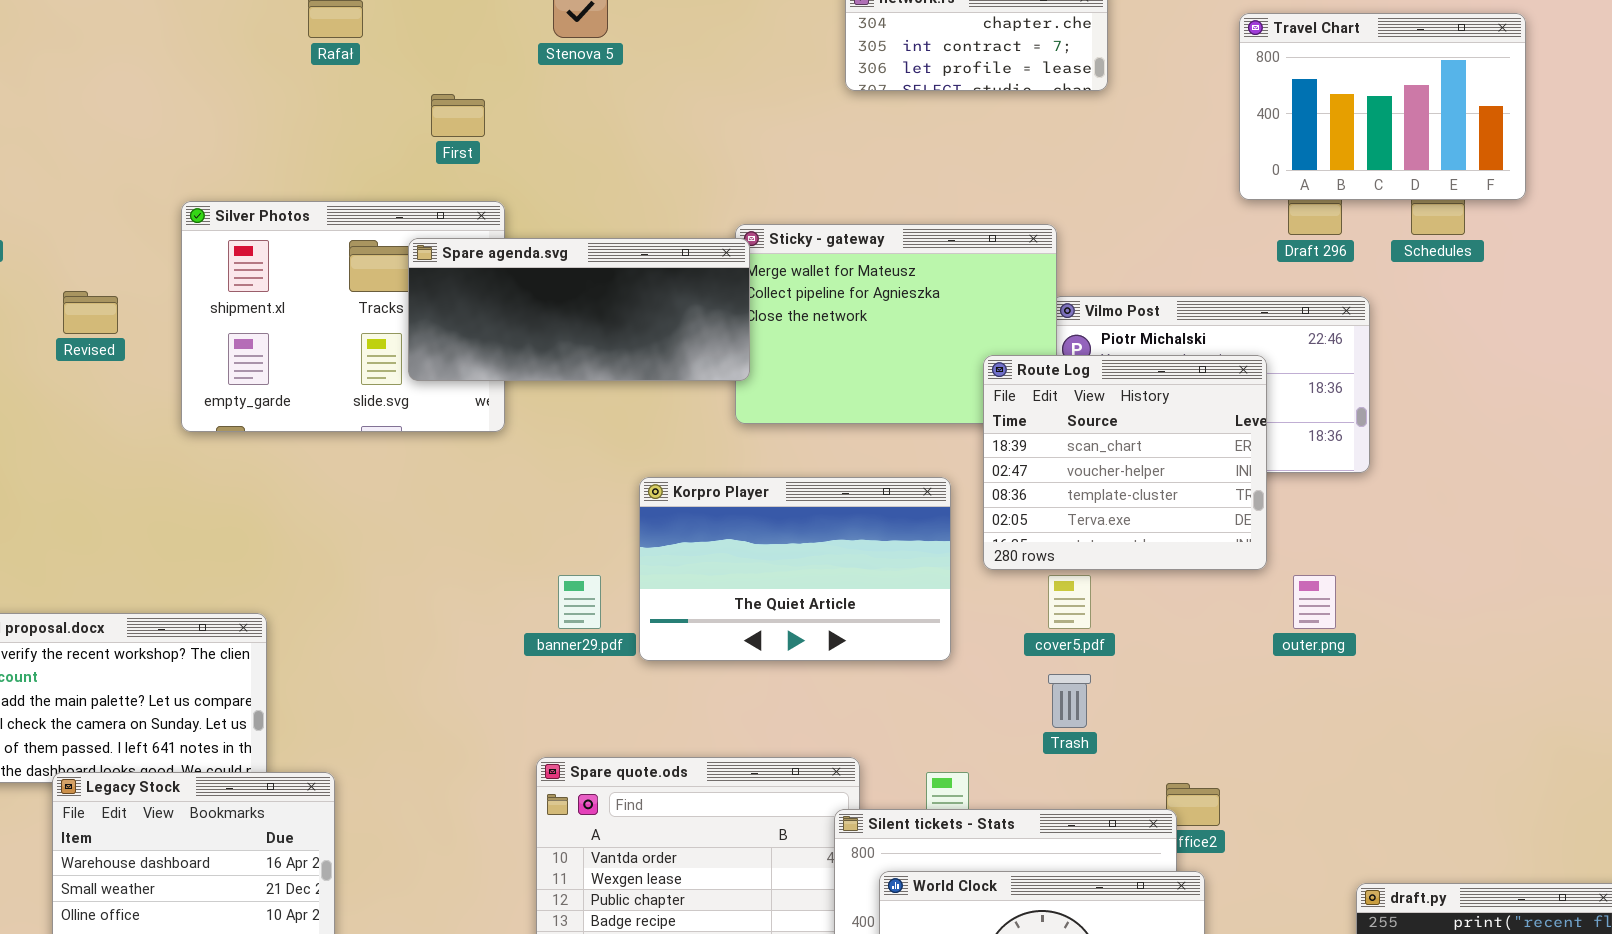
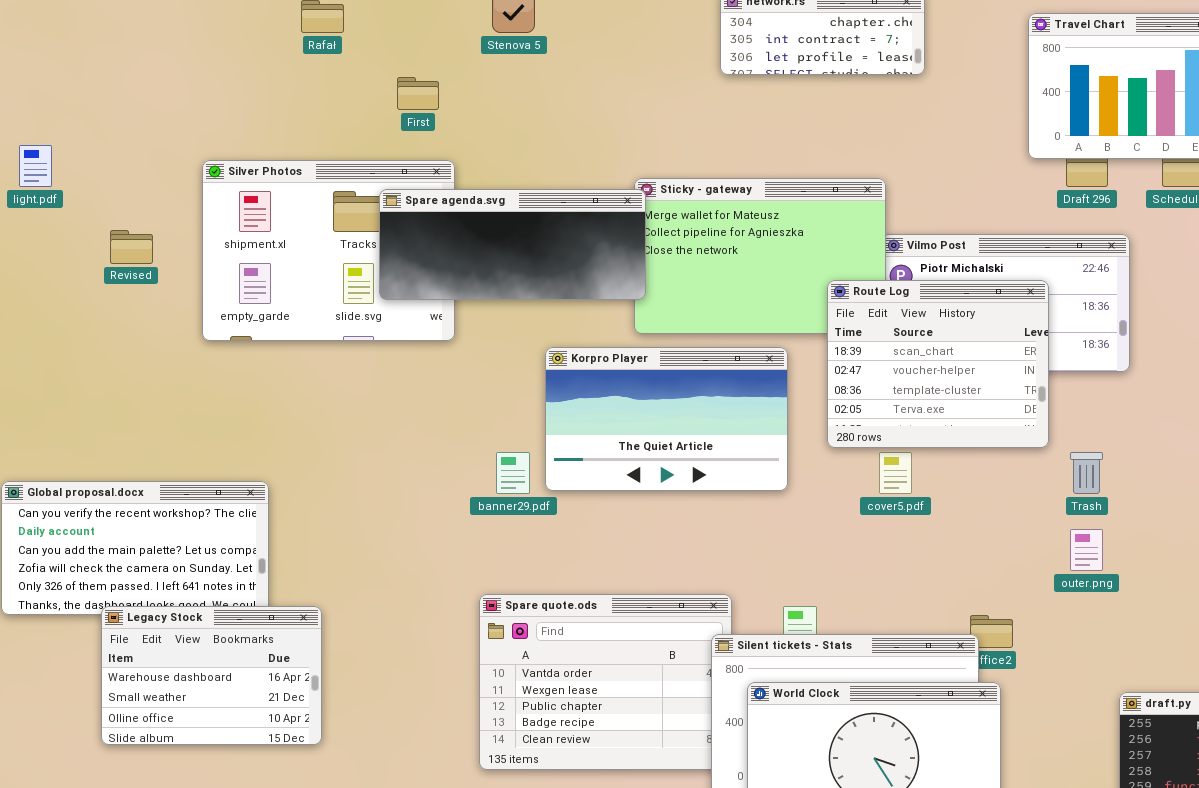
Korpro Player: [639,477,951,661] -> [545,347,788,491], moved
outer.png: [1293,575,1336,629] -> [1070,529,1103,571], moved
Trash: [1048,674,1091,728] -> [1070,452,1103,494], moved

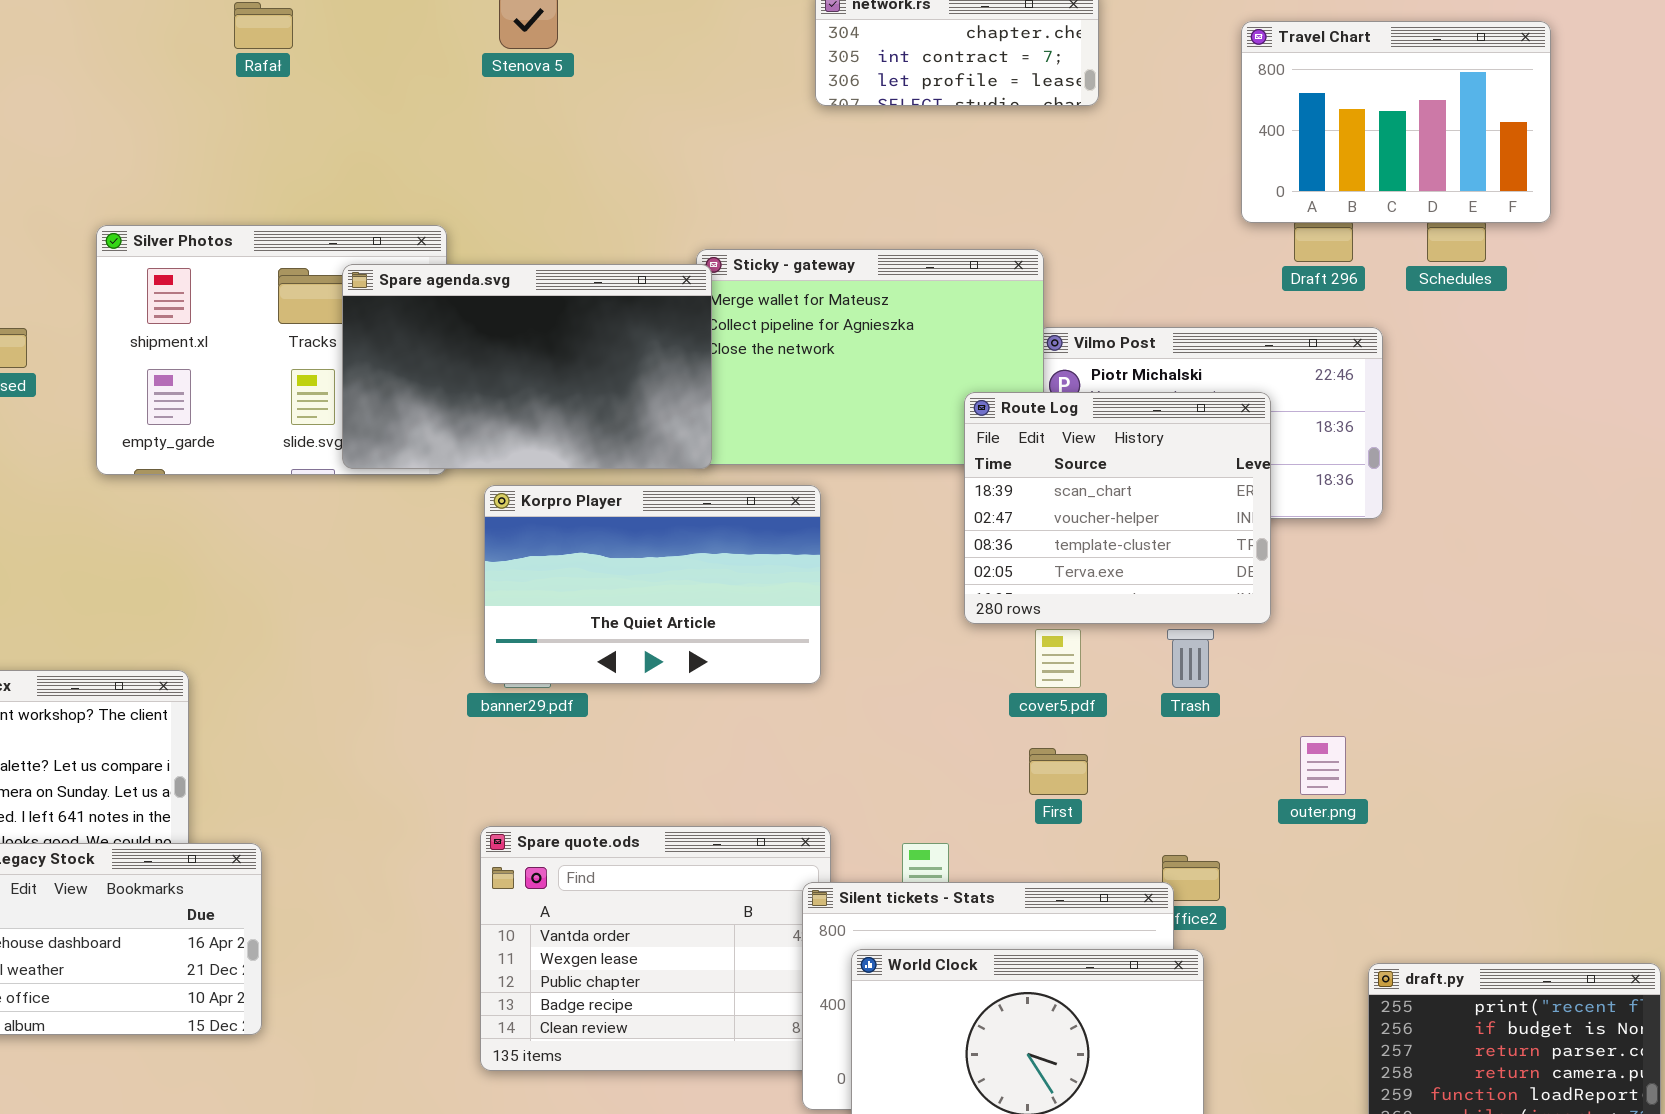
First: [397,77,439,110] -> [1029,748,1088,795], moved
Spare agenda.svg: [379,189,646,300] -> [342,264,712,469], resized
Korpro Player: [545,347,788,491] -> [484,485,821,684], moved
Trash: [1070,452,1103,494] -> [1167,629,1214,688], moved

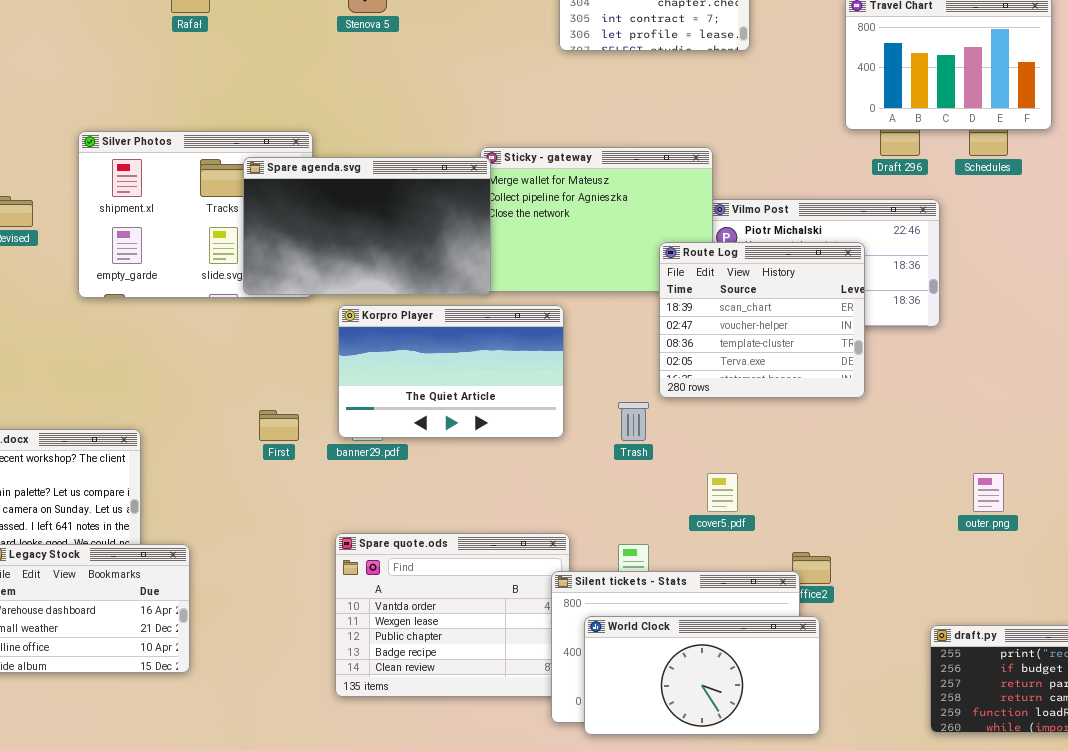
cover5.pdf: [1035,629,1081,688] -> [707,473,738,512], moved
Trash: [1167,629,1214,688] -> [618,402,649,441], moved
outer.png: [1300,736,1346,795] -> [973,473,1004,512], moved
First: [1029,748,1088,795] -> [259,410,299,441], moved

